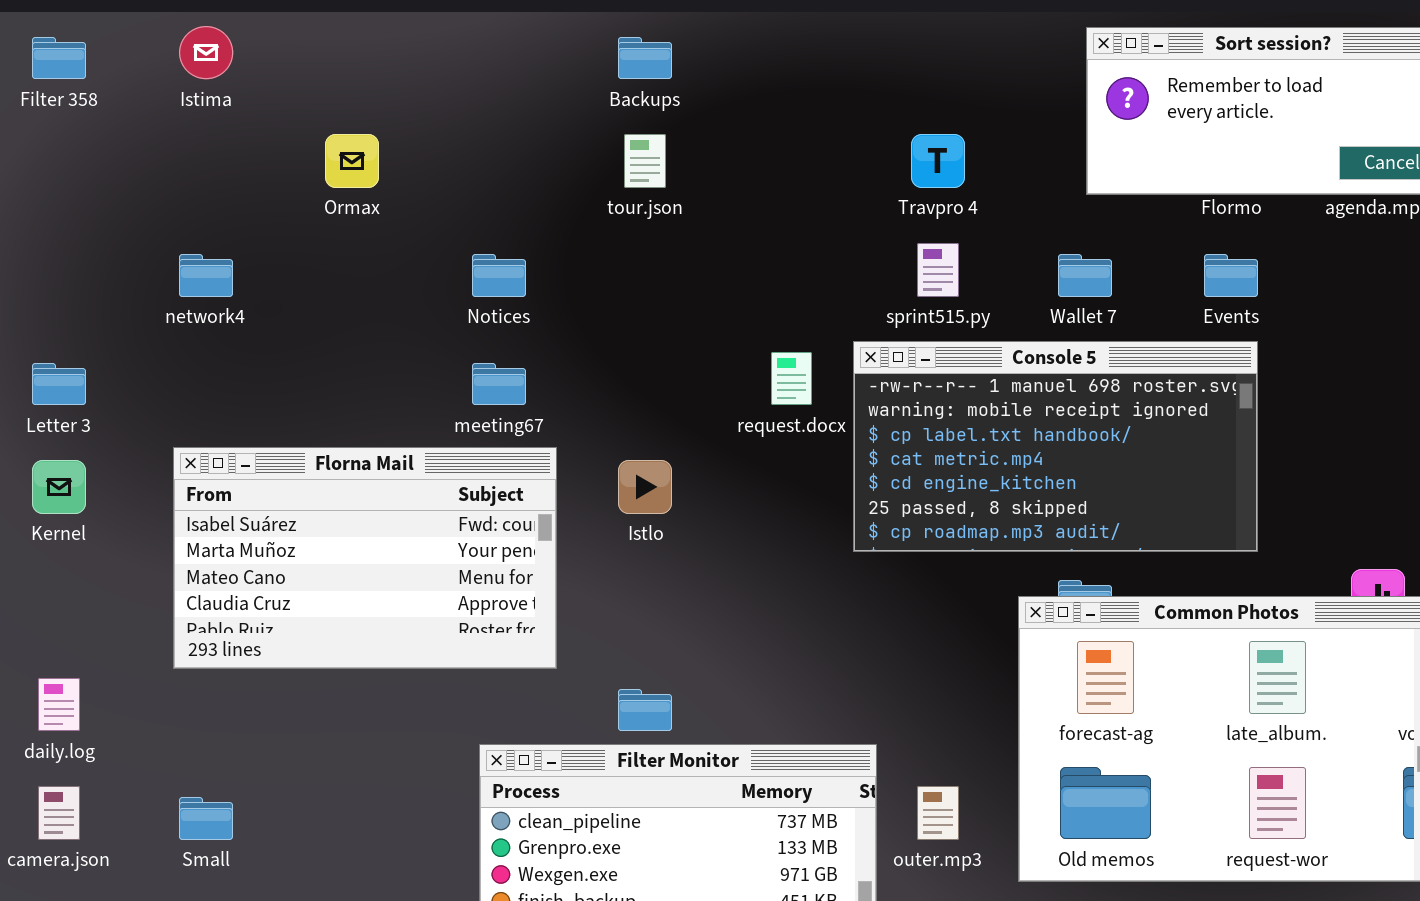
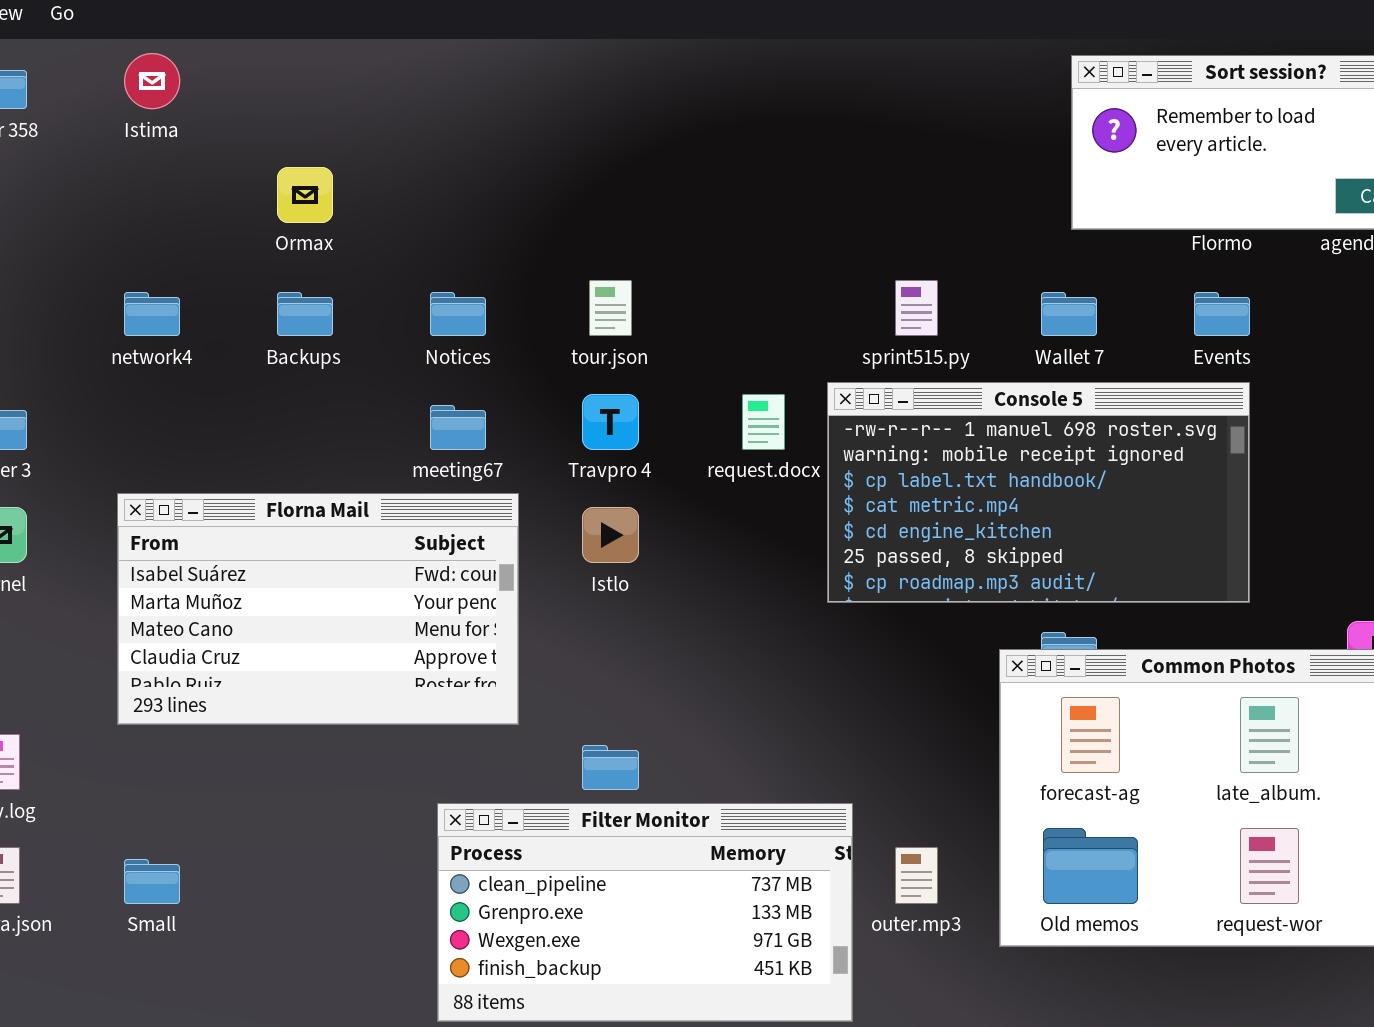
Backups: [618,37,672,79] -> [277,292,333,336], moved
tour.json: [624,134,666,188] -> [589,280,632,336], moved
Travpro 4: [911,134,965,188] -> [582,394,639,450], moved

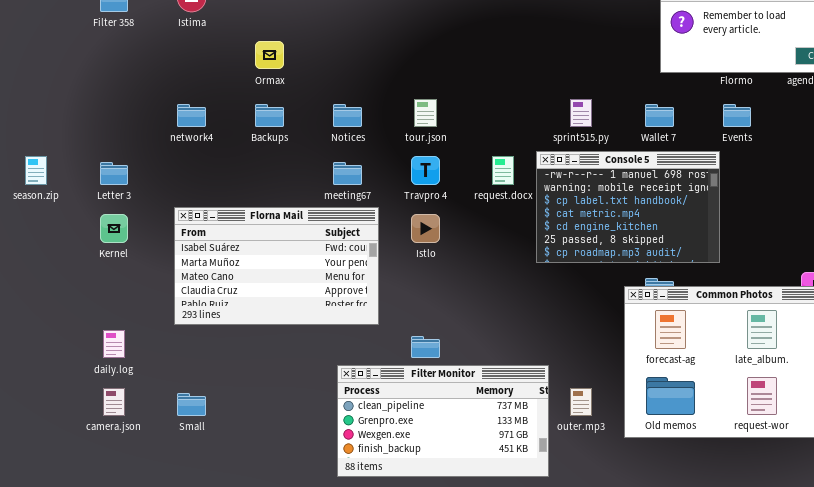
Console 5: [827,382,1250,603] -> [536,151,720,263], resized

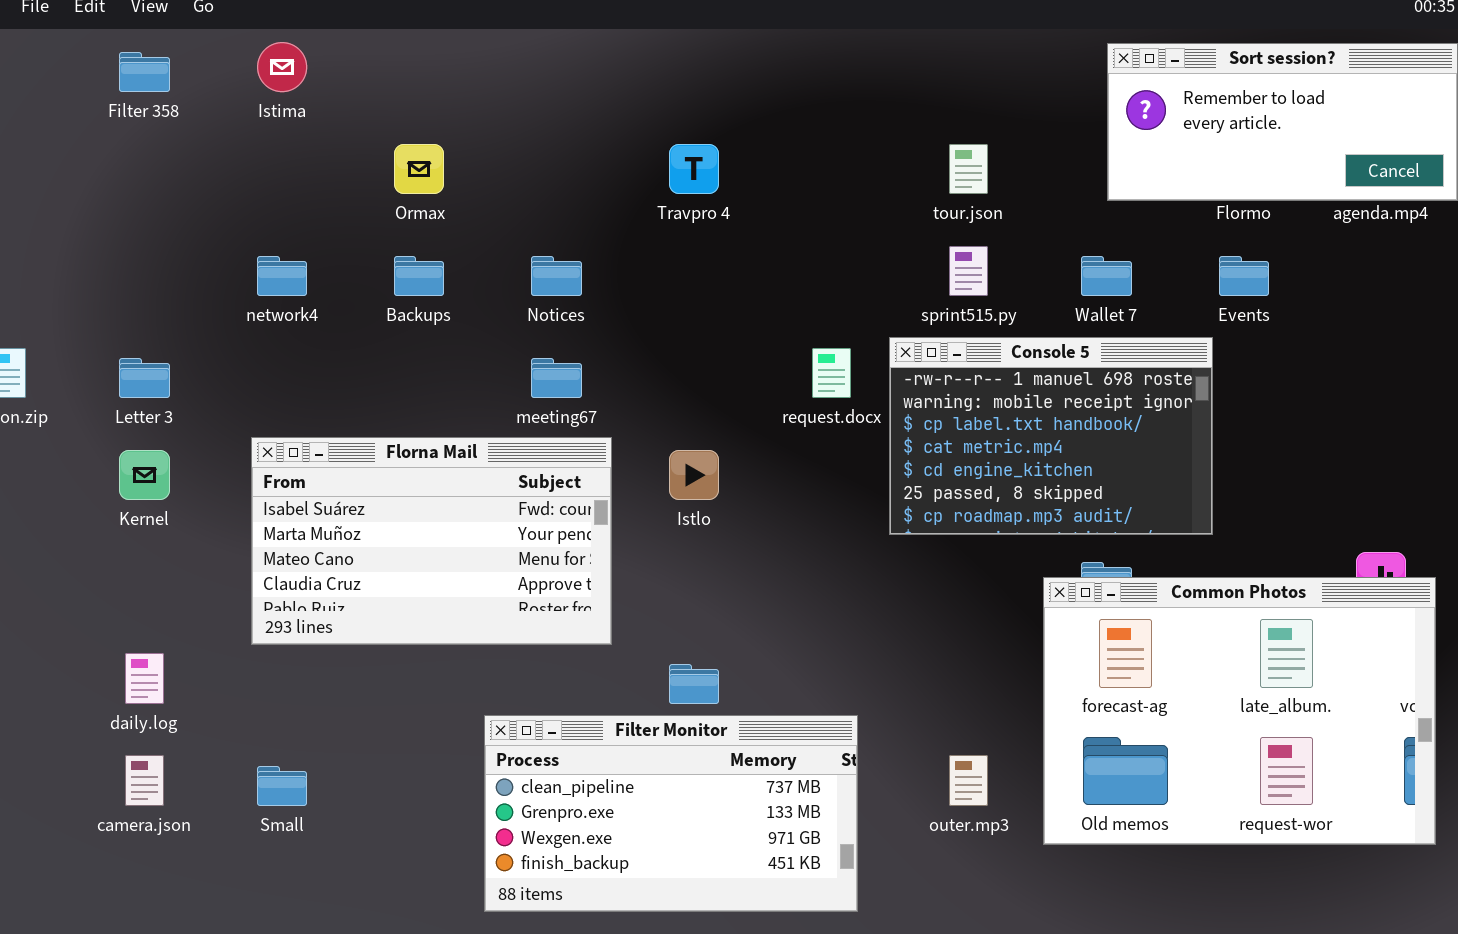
tour.json: [414,99,437,127] -> [949,144,988,194], moved
Travpro 4: [411,156,440,185] -> [669,144,719,194], moved
Filter Monitor: [337,365,549,477] -> [484,715,858,912], moved

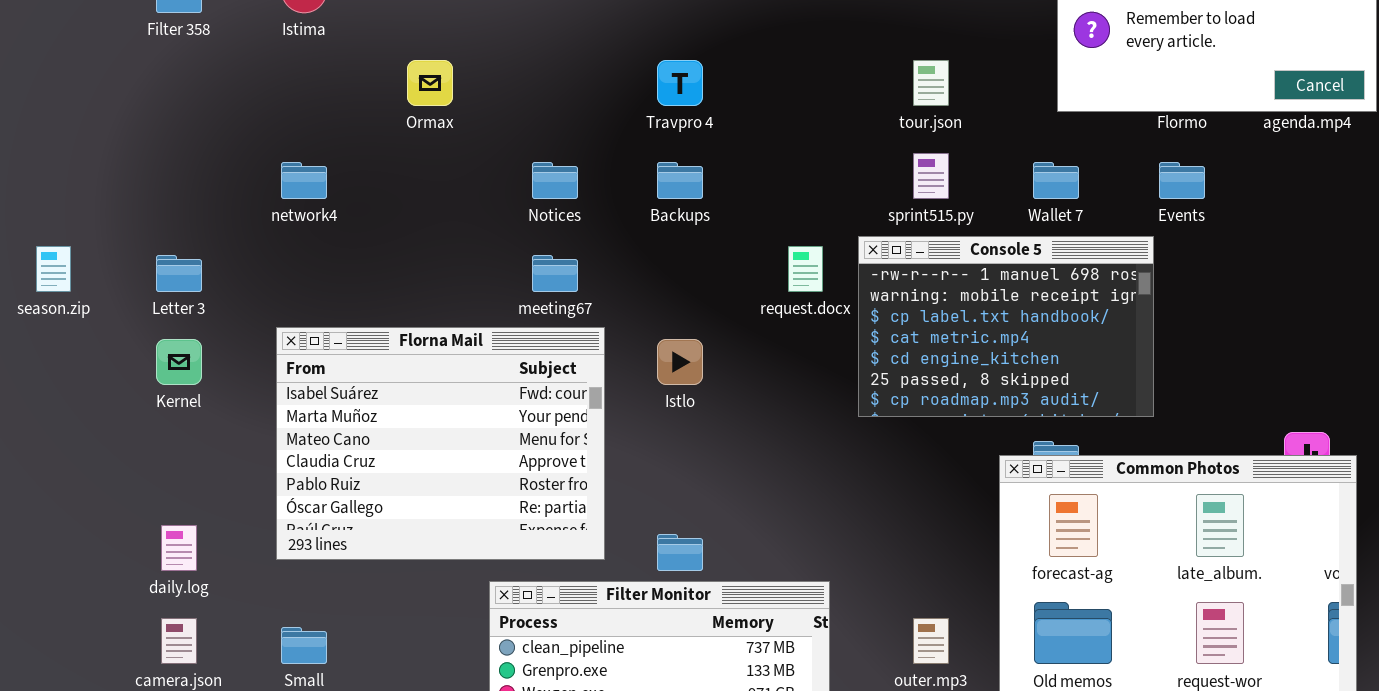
Backups: [394,256,444,296] -> [657,162,703,199], moved
Florna Mail: [251,437,612,645] -> [276,327,605,560], resized

